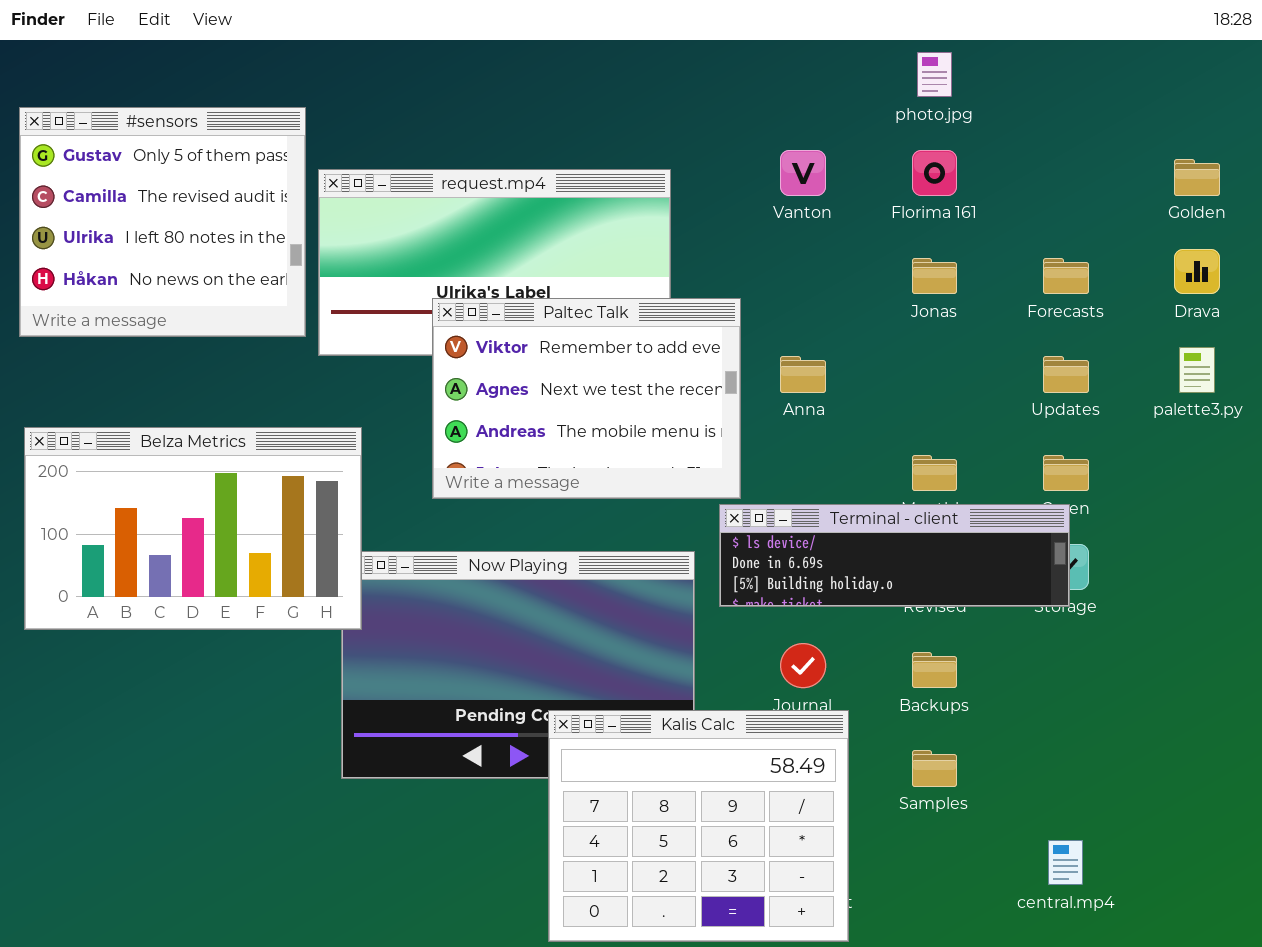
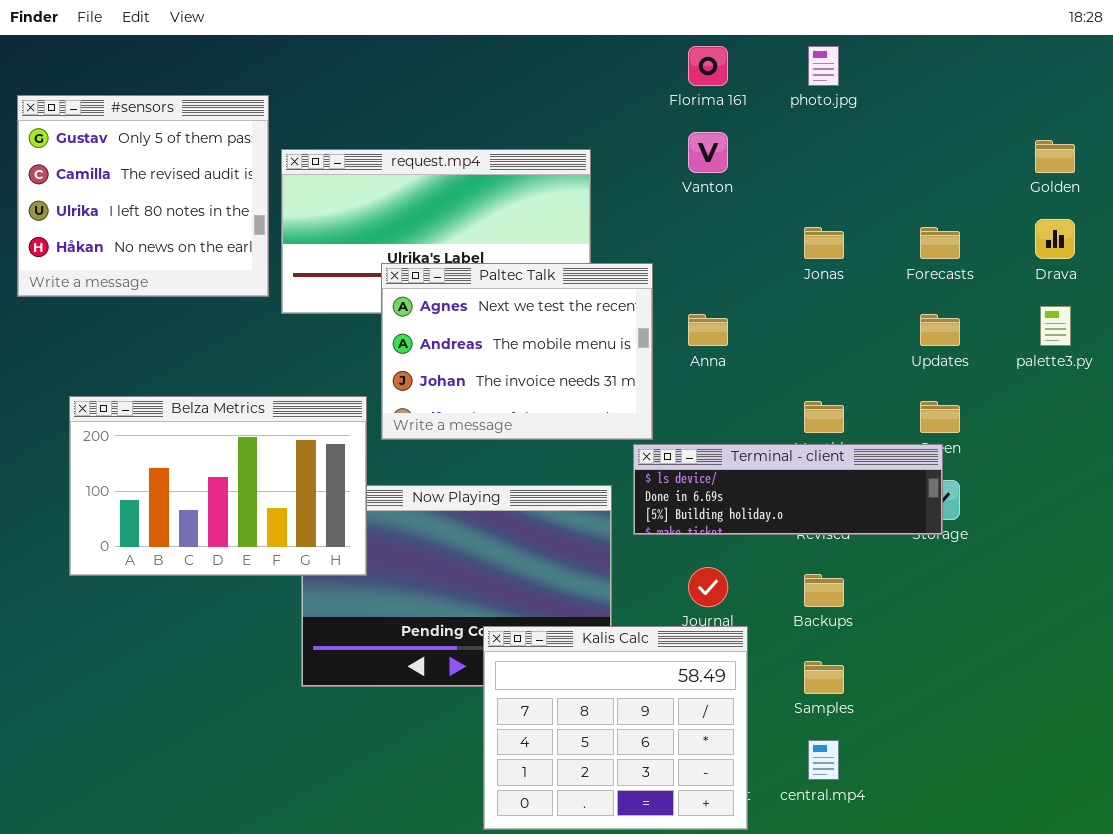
Florima 161: [912,150,957,196] -> [688,46,728,86], moved
Paltec Talk: [432,298,741,499] -> [381,263,653,440], scrolled down 1 row
Belza Metrics: [24,427,362,630] -> [69,396,367,576], moved
central.mp4: [1048,840,1083,885] -> [808,740,839,780], moved

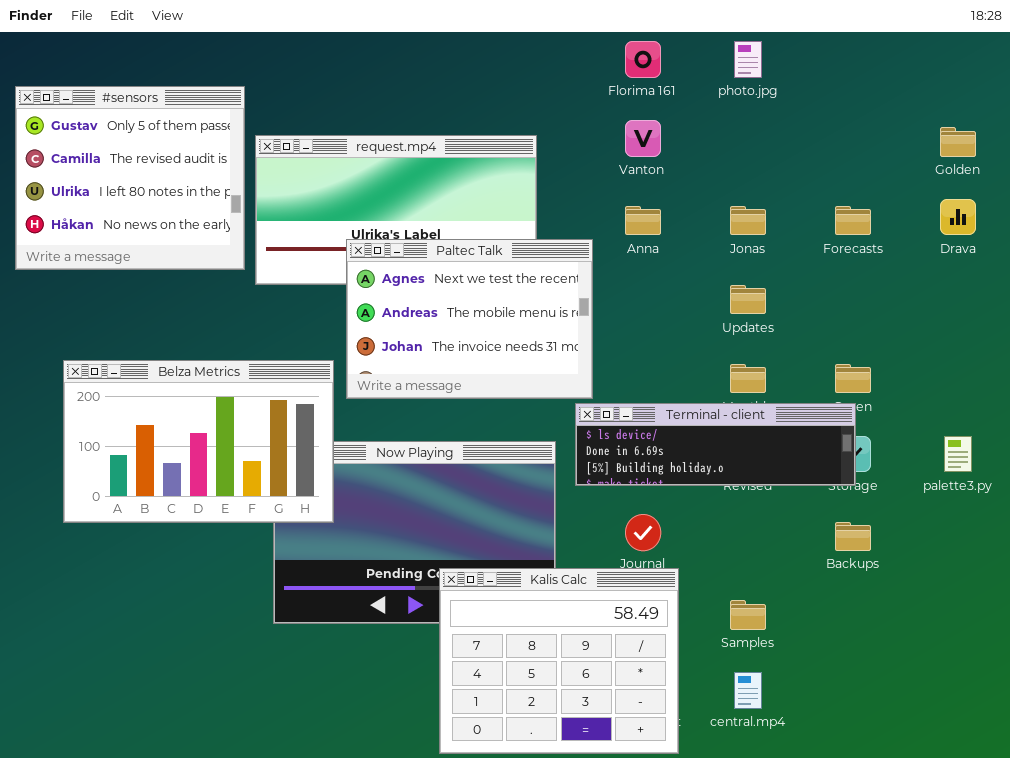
palette3.py: [1040,306,1071,346] -> [944,436,972,472], moved
Anna: [688,314,728,346] -> [625,206,661,235], moved
Updates: [920,314,960,346] -> [730,285,766,314], moved
Backups: [804,574,844,607] -> [835,522,871,551], moved

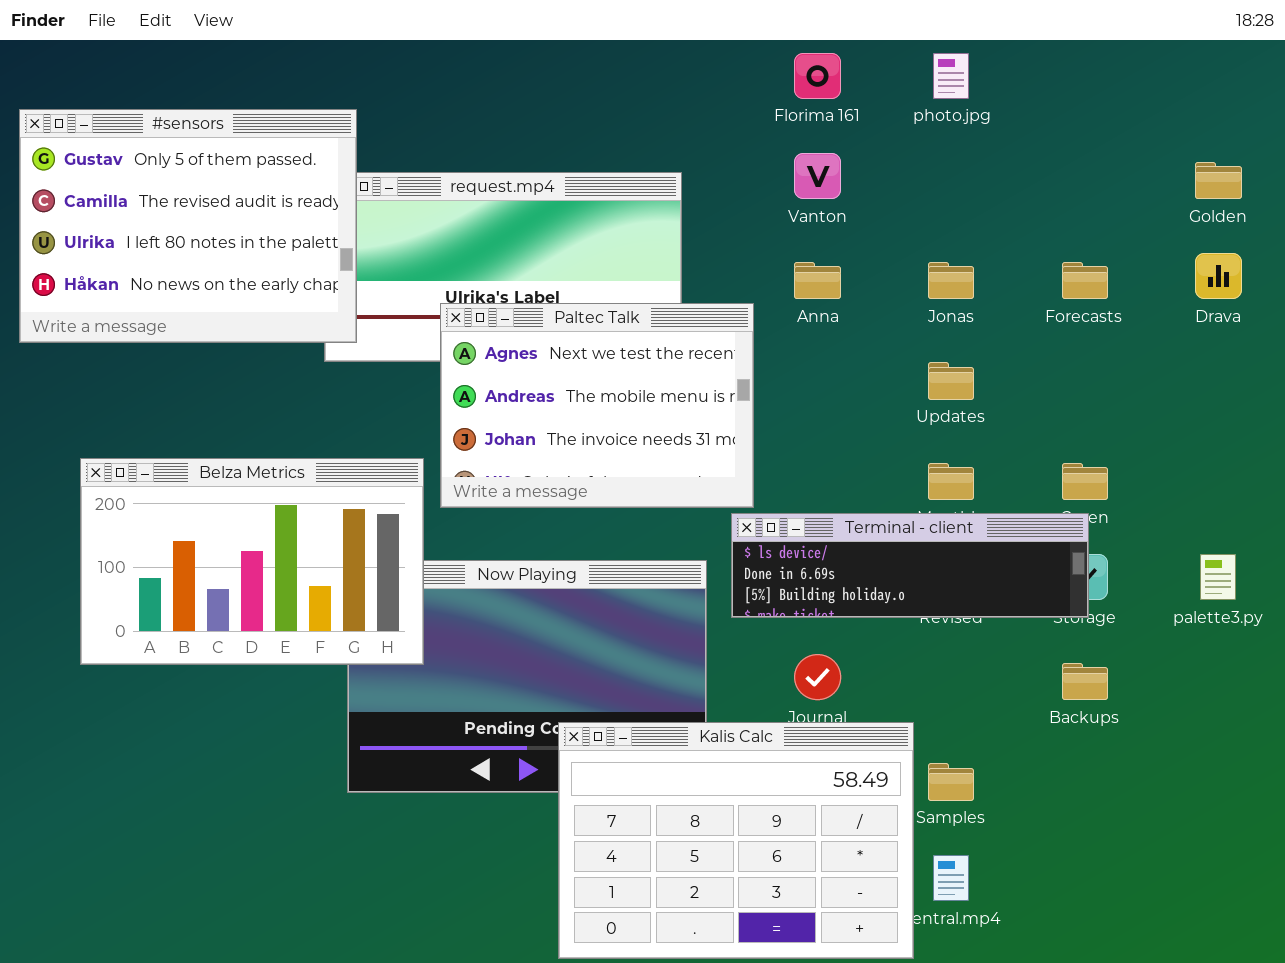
#sensors: [15,86,245,270] -> [19,109,357,343], resized
Kalis Calc: [439,568,679,754] -> [558,722,914,959], resized

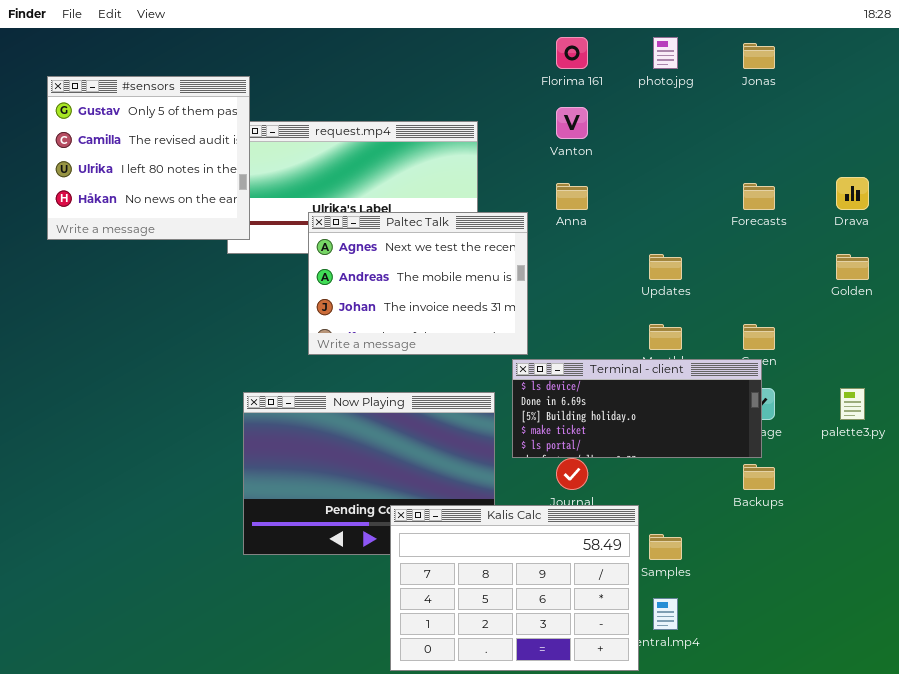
#sensors: [19,109,357,343] -> [47,76,250,240], resized
Golden: [1195,162,1242,199] -> [836,254,869,280], moved
Jonas: [928,262,974,299] -> [743,43,775,69], moved
Belza Metrics: [80,458,424,665] -> none, closed
Terminal - client: [731,513,1089,618] -> [512,359,762,458], resized

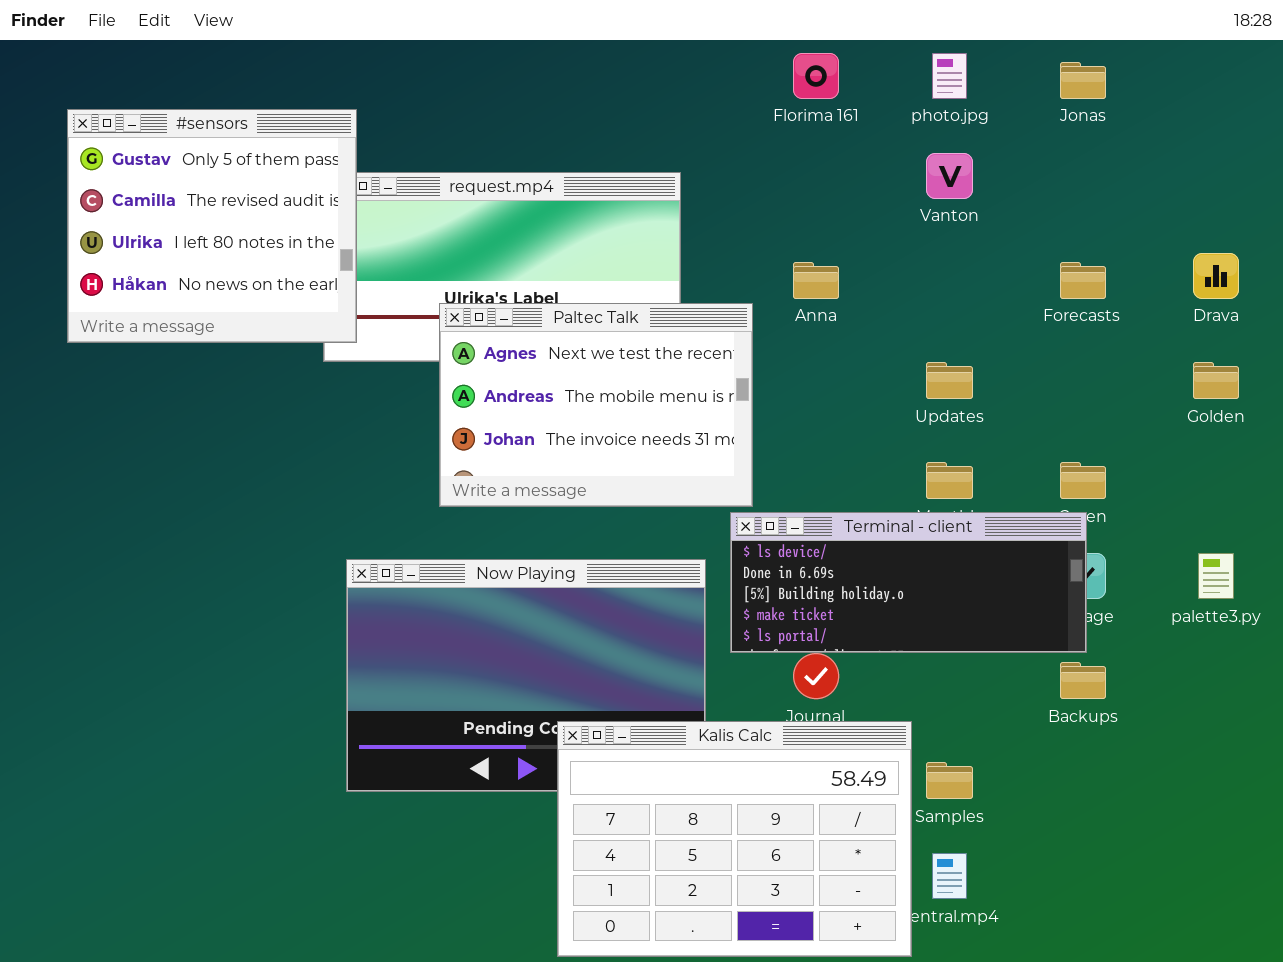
Vanton: [556,107,588,139] -> [926,153,973,199], moved

